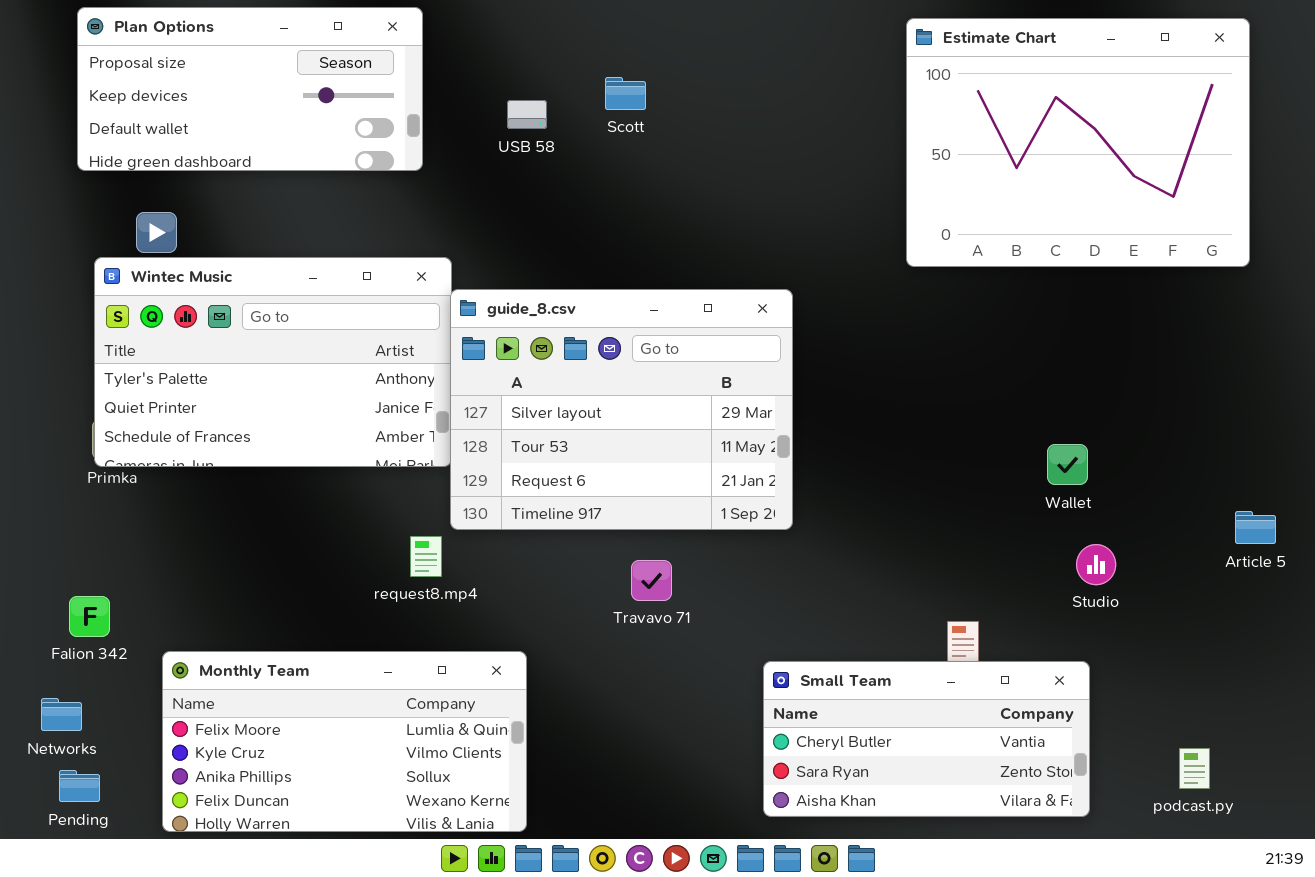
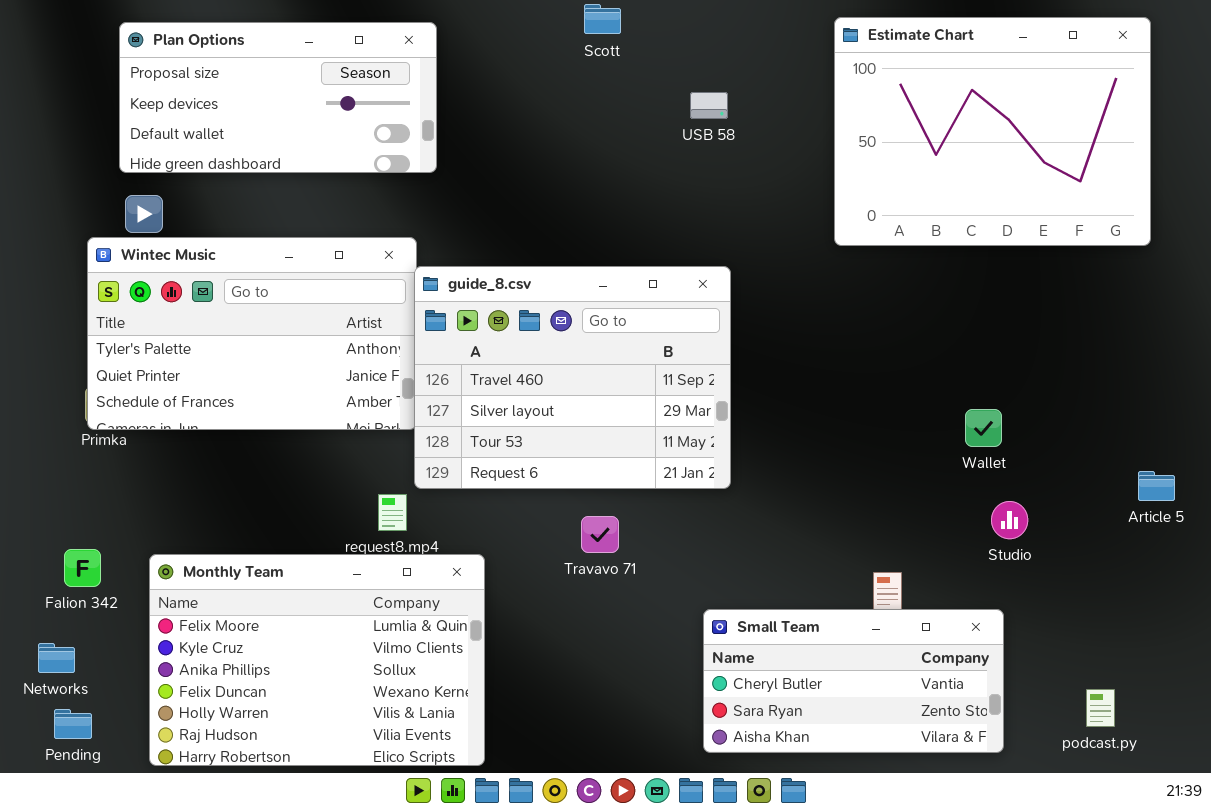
Plan Options: [77,7,423,171] -> [119,22,437,173], moved
Scott: [605,77,646,110] -> [584,4,621,34], moved
USB 58: [507,100,547,129] -> [690,92,728,119], moved
guide_8.csv: [450,289,793,530] -> [414,266,731,489], scrolled up 1 row
Monthly Team: [162,651,527,832] -> [149,554,485,766], resized

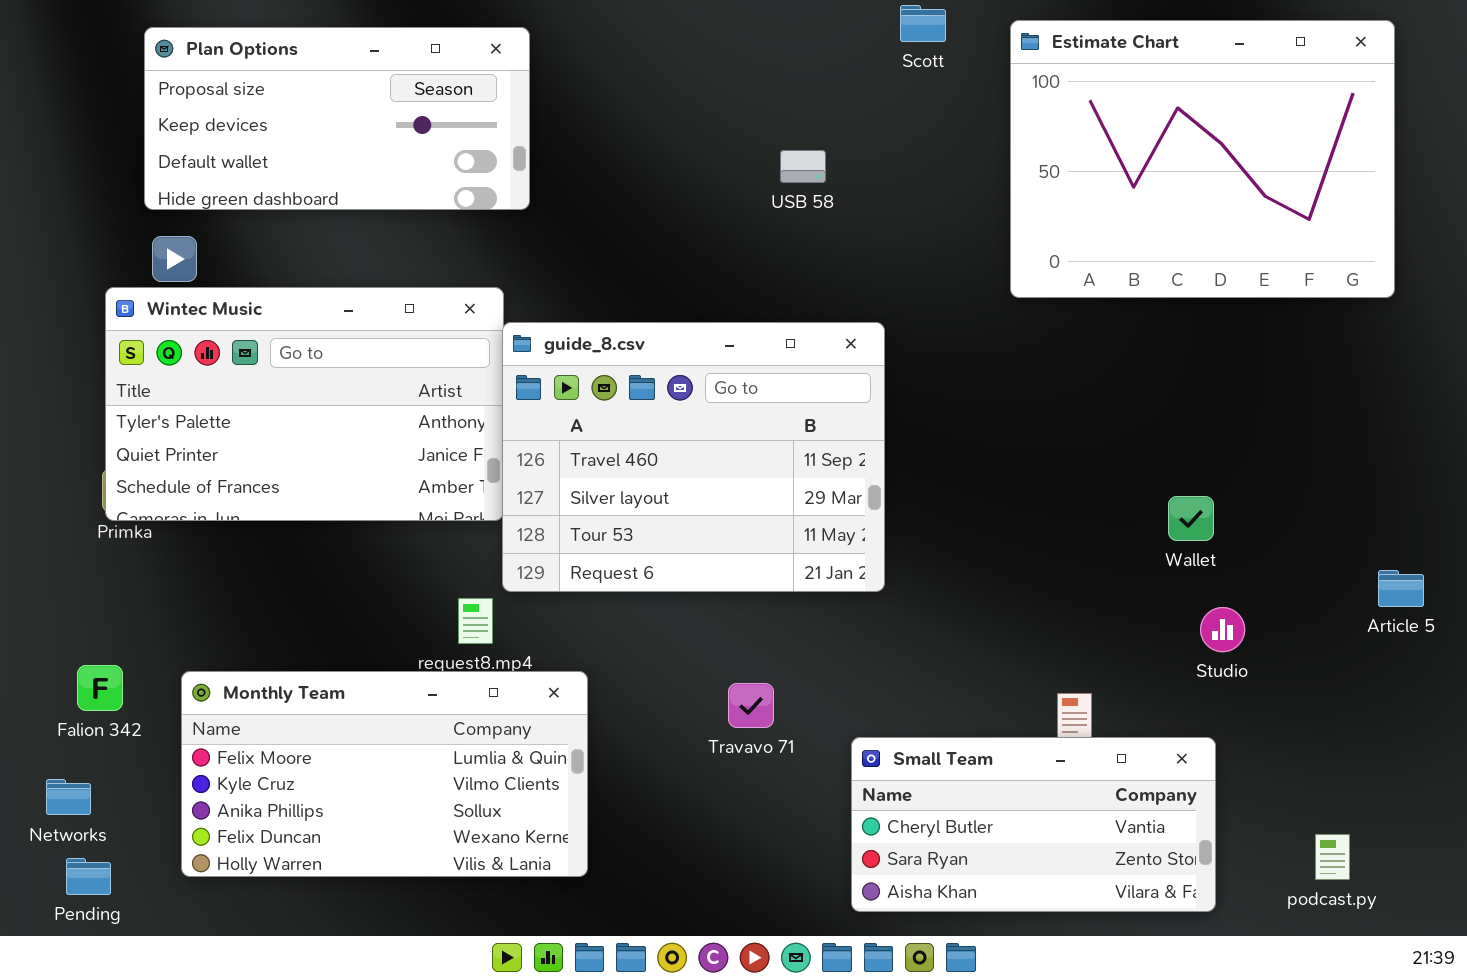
Scott: [584,4,621,34] -> [900,5,946,42], moved
USB 58: [690,92,728,119] -> [780,150,826,183], moved
Travavo 71: [581,516,619,553] -> [728,683,774,728], moved
Monthly Team: [149,554,485,766] -> [181,671,588,877], resized

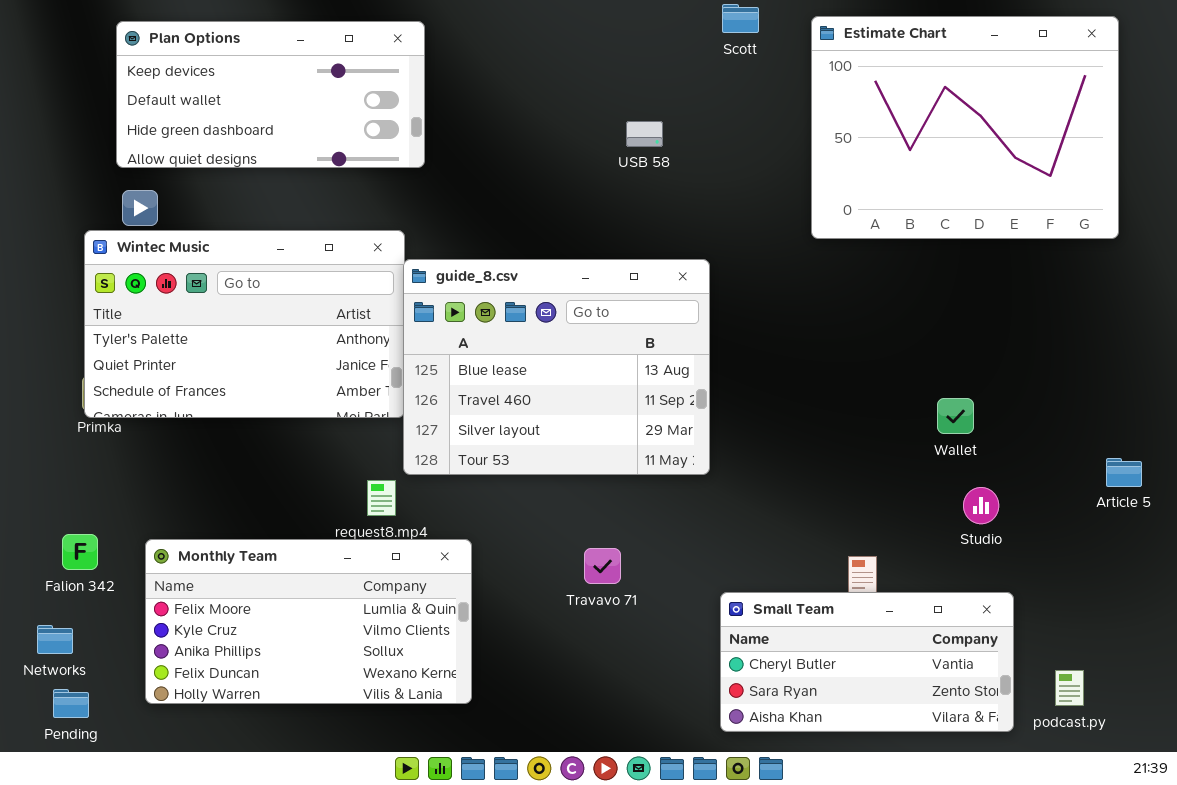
Plan Options: [144,27,530,210] -> [116,21,425,168], scrolled down 1 row
guide_8.csv: [502,322,885,592] -> [403,259,710,475], scrolled up 1 row
Small Team: [851,737,1216,912] -> [720,592,1014,732], moved

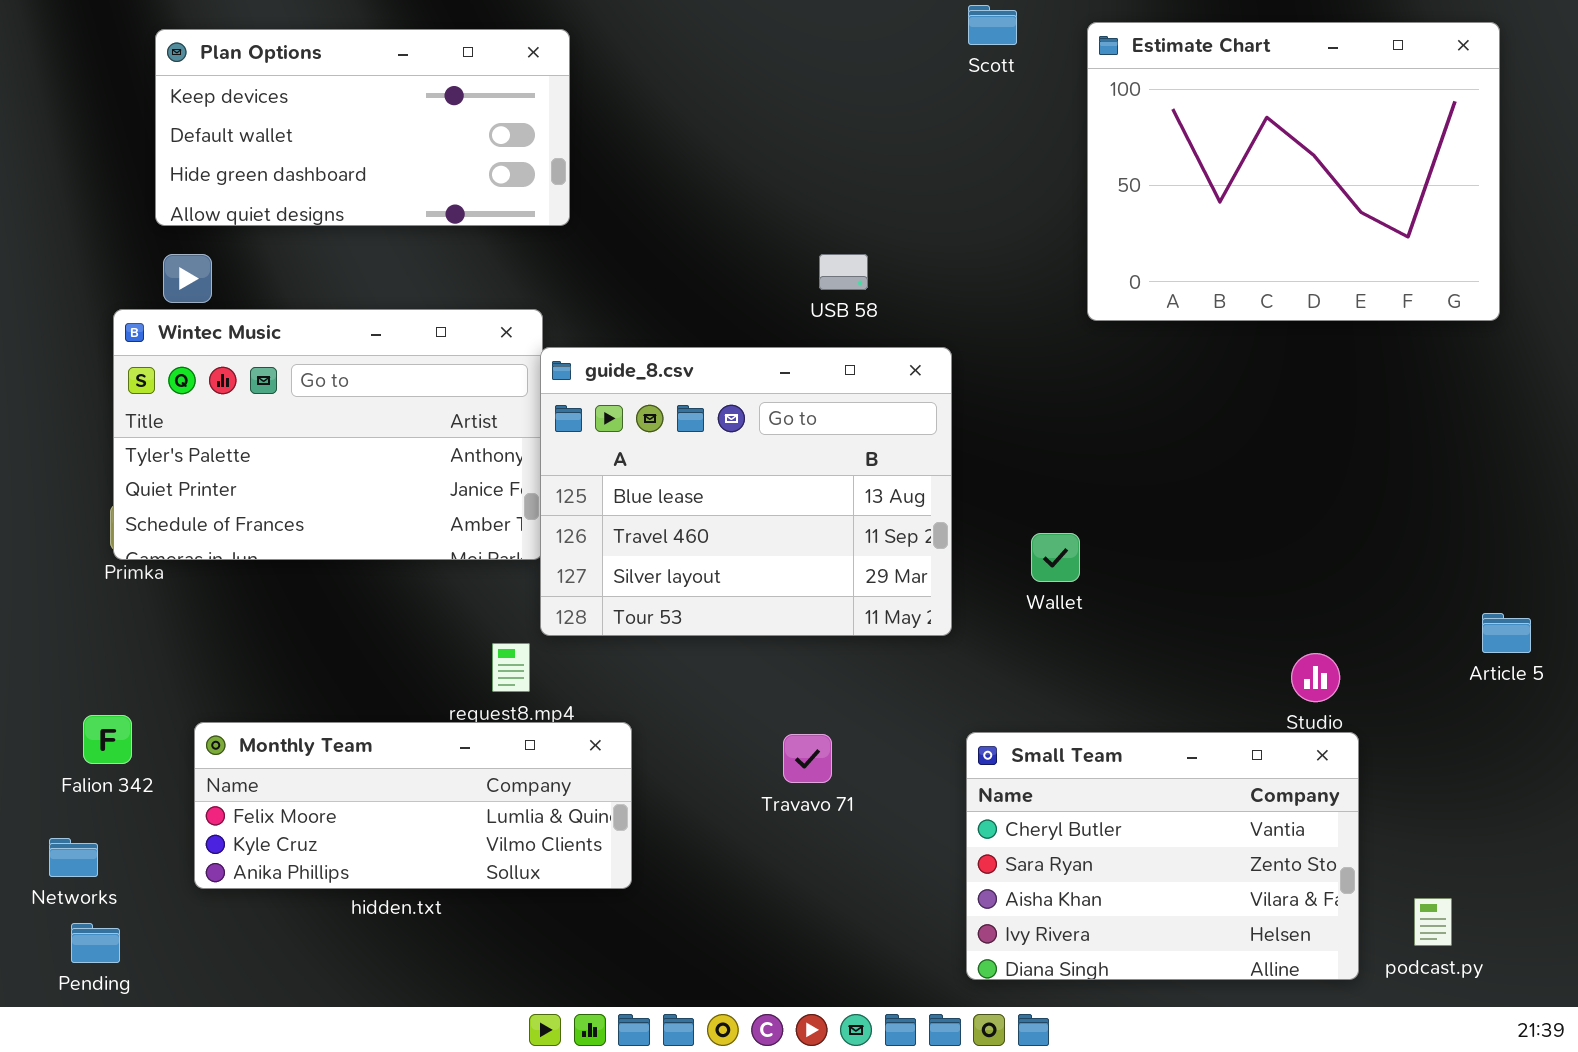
USB 58: [626,121,663,147] -> [819,254,868,290], moved
Wallet: [937,398,974,434] -> [1031,533,1080,582], moved
Monthly Team: [145,539,472,704] -> [194,722,632,889], resized
Small Team: [720,592,1014,732] -> [966,732,1359,980], resized

